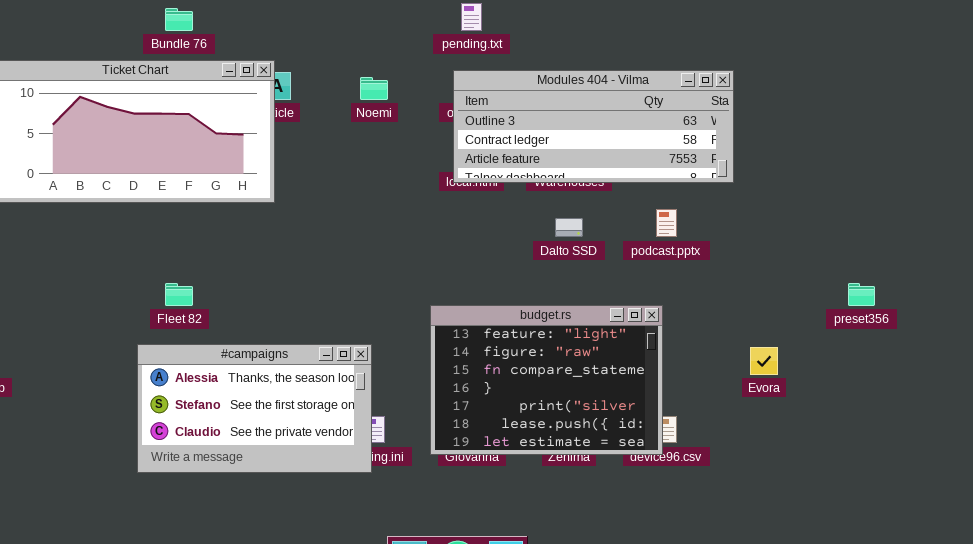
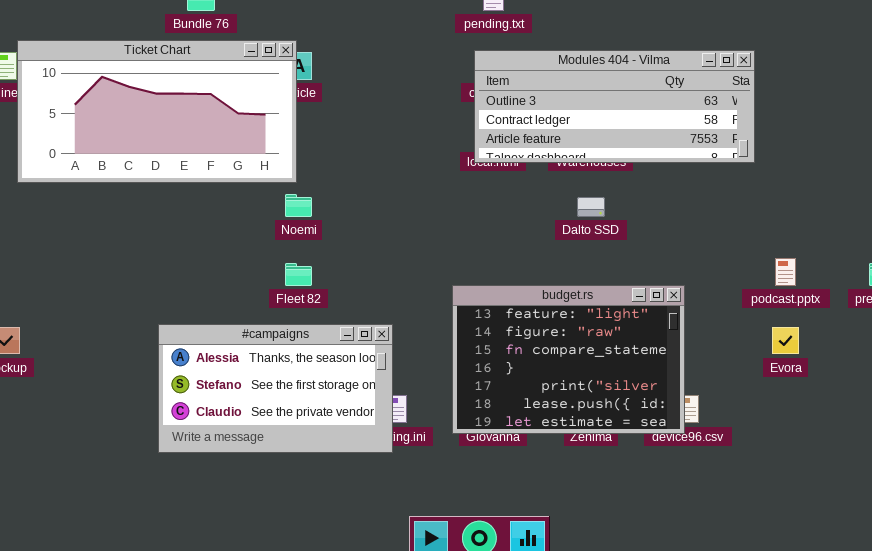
Noemi: [360,77,388,100] -> [285,194,312,217], moved
podcast.pptx: [656,209,677,237] -> [775,258,796,286], moved
Fleet 82: [165,283,193,306] -> [285,263,312,286], moved

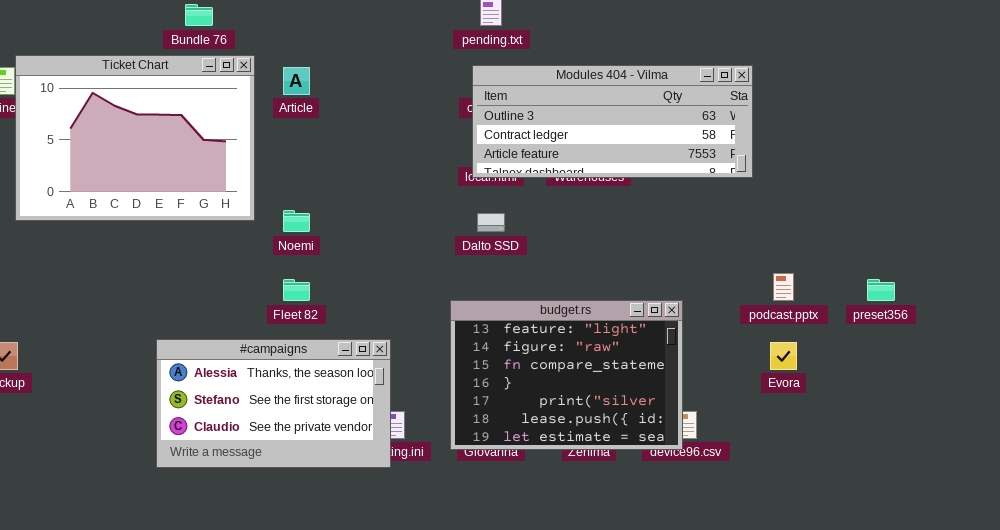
Ticket Chart: [17,40,297,183] -> [15,55,255,221], resized
Dalto SSD: [577,197,605,217] -> [477,213,505,232], moved

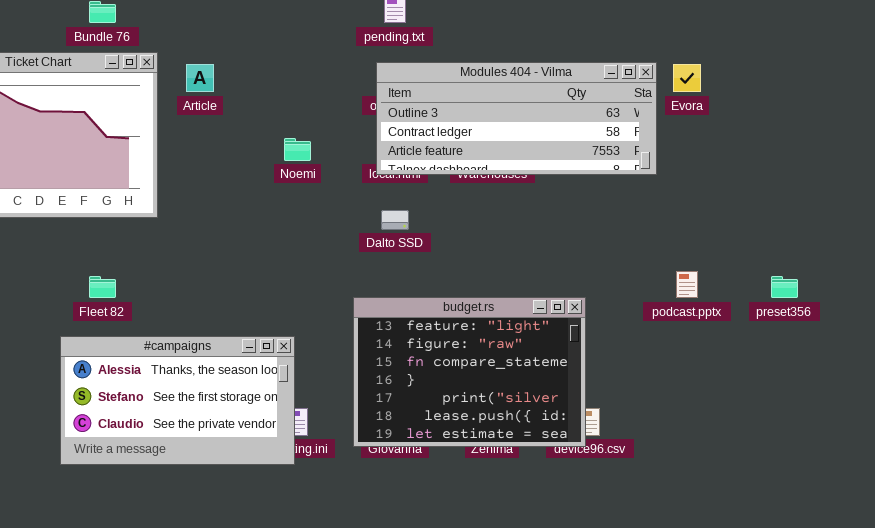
Noemi: [283,210,310,232] -> [284,138,311,161], moved
Fleet 82: [283,279,310,301] -> [89,276,116,298], moved
Evora: [770,342,797,370] -> [673,64,701,92], moved

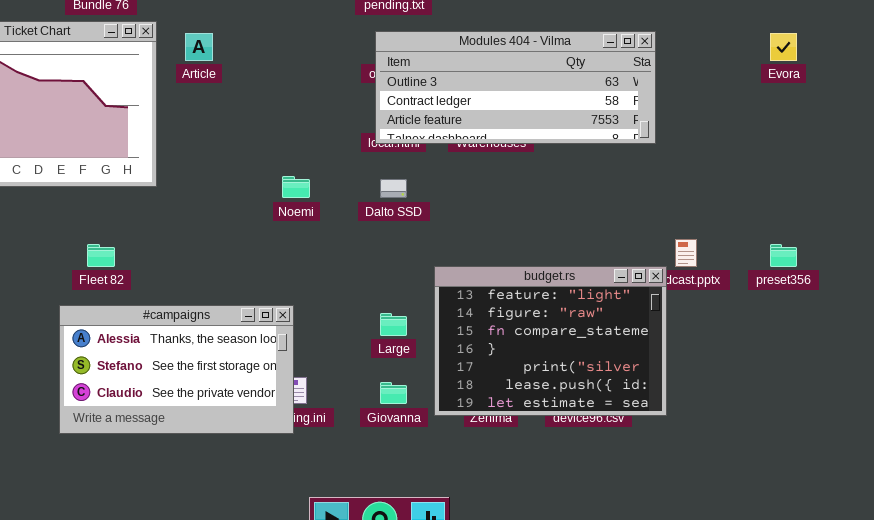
Evora: [673,64,701,92] -> [770,33,797,61], moved
Noemi: [284,138,311,161] -> [282,176,310,198], moved
budget.rs: [353,297,586,447] -> [434,266,667,416], moved

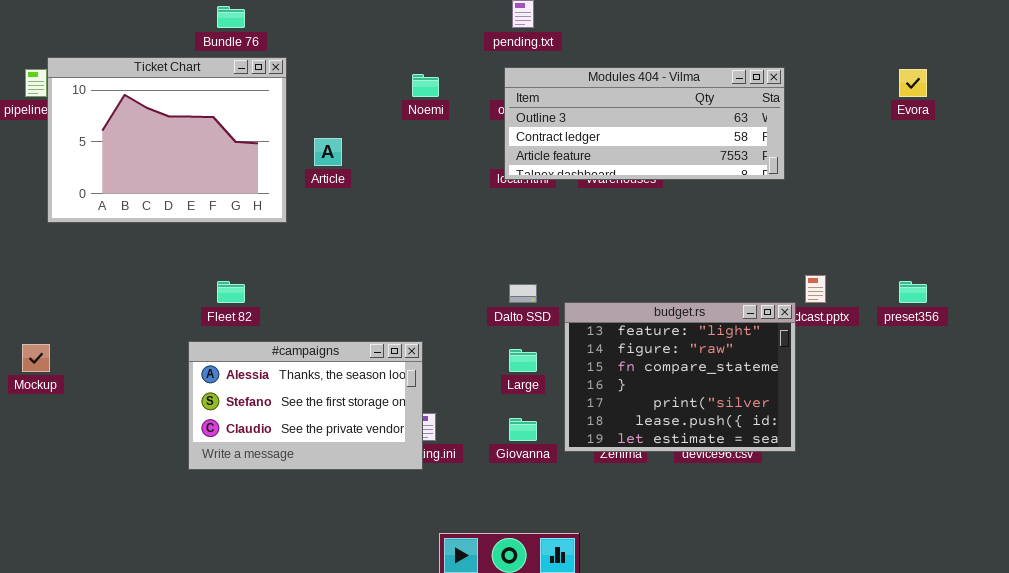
Article: [185,33,213,61] -> [314,138,342,166], moved
Noemi: [282,176,310,198] -> [412,74,439,97], moved
Dalto SSD: [380,179,407,198] -> [509,284,537,303], moved

